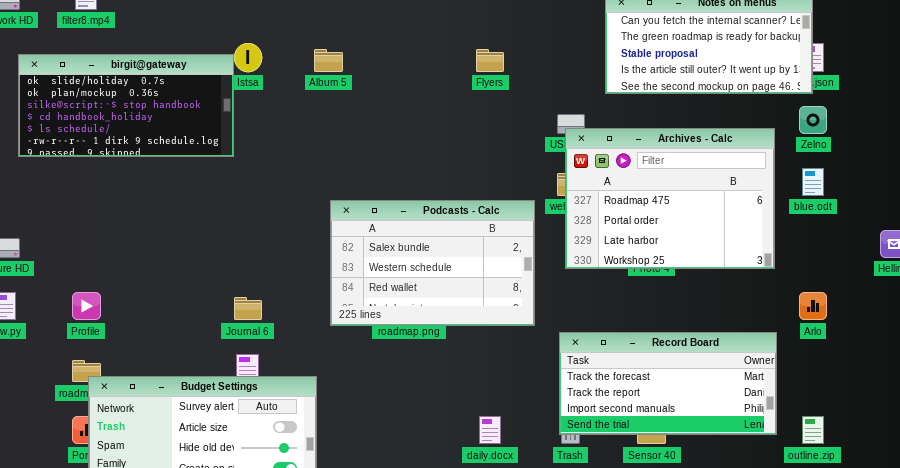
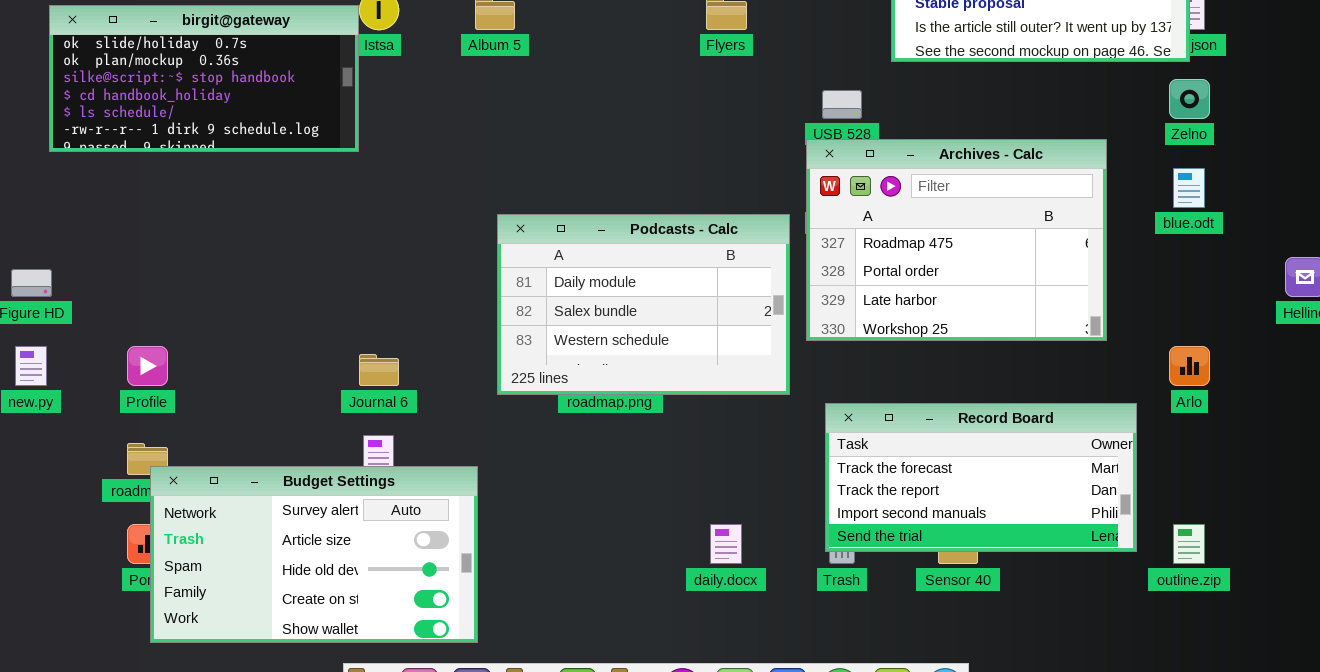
Archives - Calc: [565,128,775,269] -> [806,139,1107,341], moved
Podcasts - Calc: [330,200,535,326] -> [497,214,790,395], scrolled up 1 row

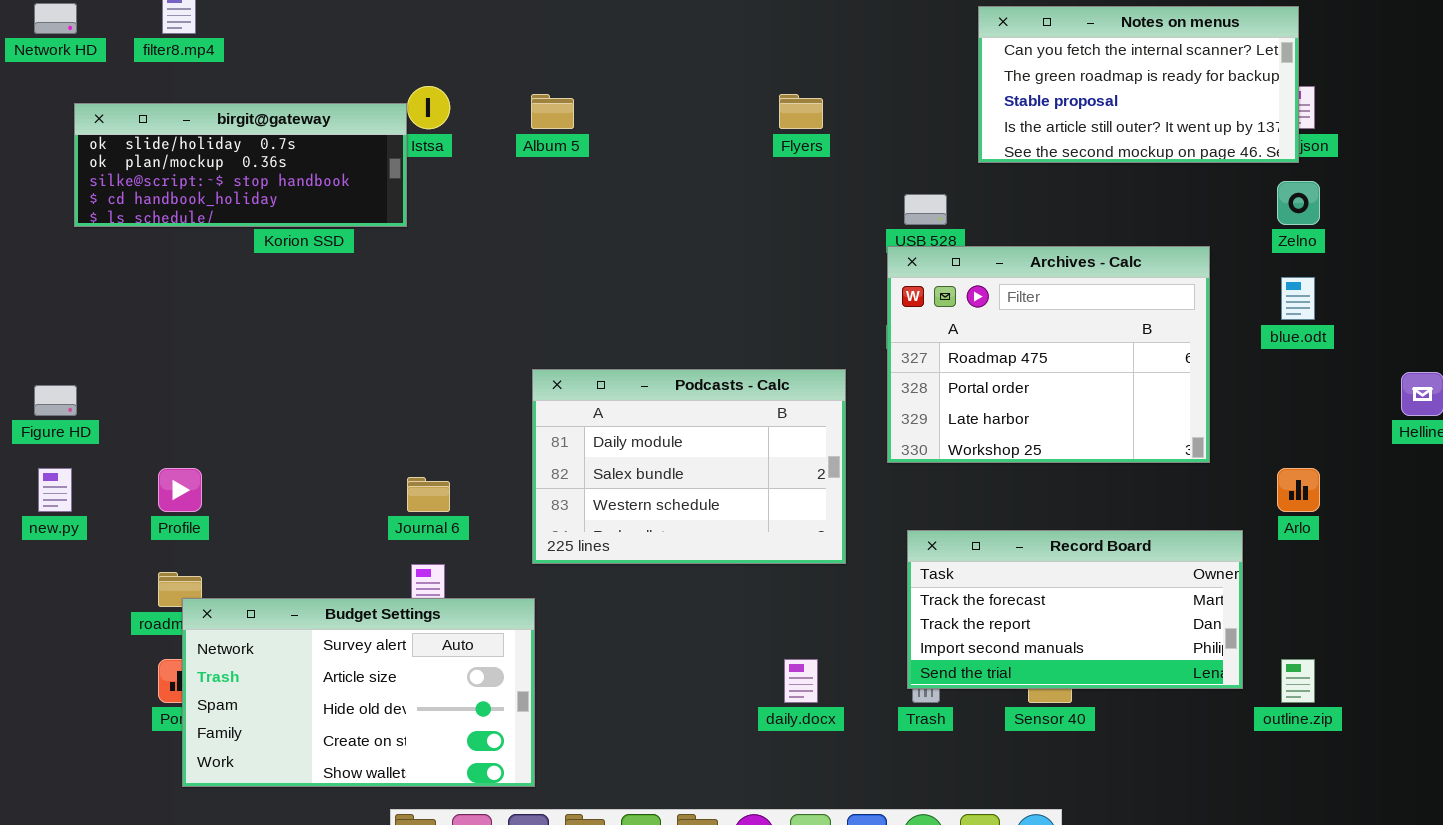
birgit@gateway: [49,5,359,152] -> [74,103,407,227], resized
Podcasts - Calc: [497,214,790,395] -> [532,369,846,564], moved

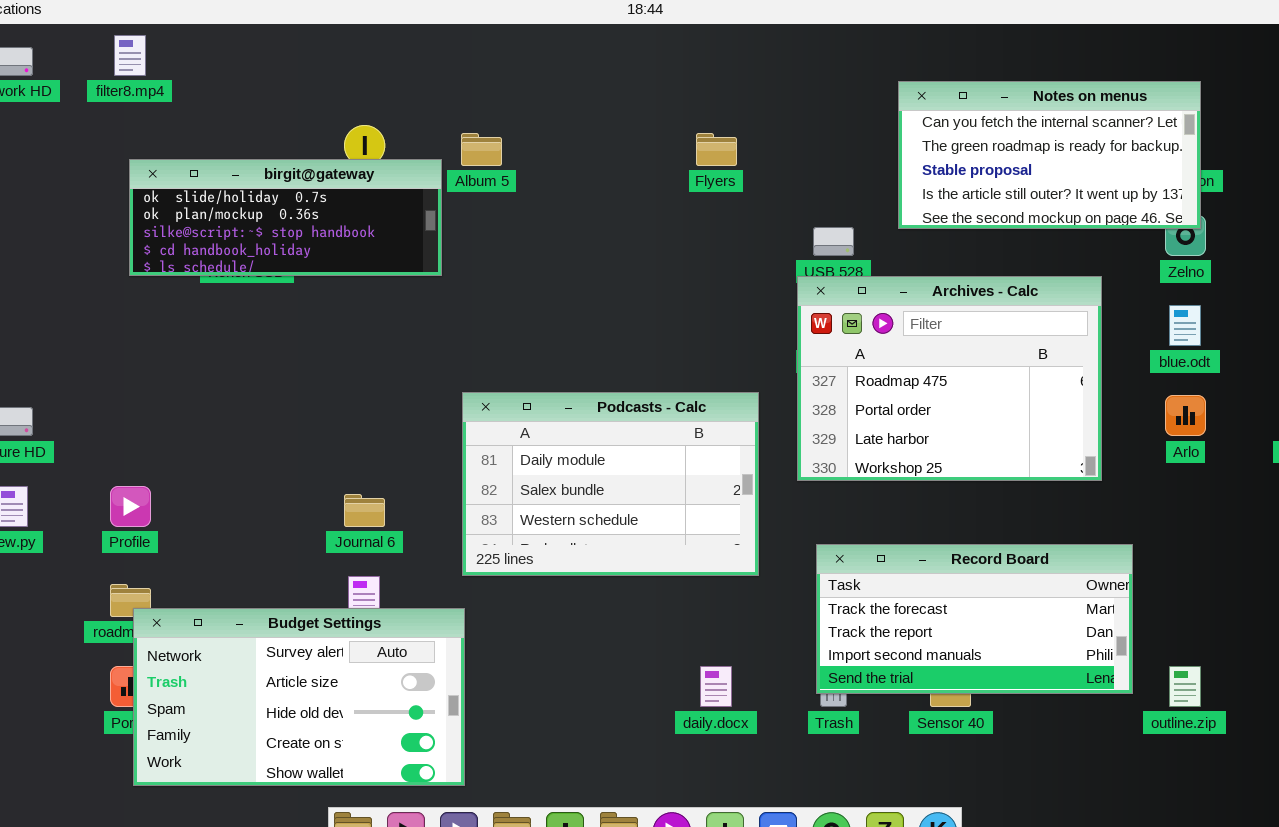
Notes on menus: [978,6,1299,163] -> [898,81,1201,229], moved
birgit@gateway: [74,103,407,227] -> [129,159,442,276], moved
Arlo: [1277,468,1320,512] -> [1165,395,1206,436], moved

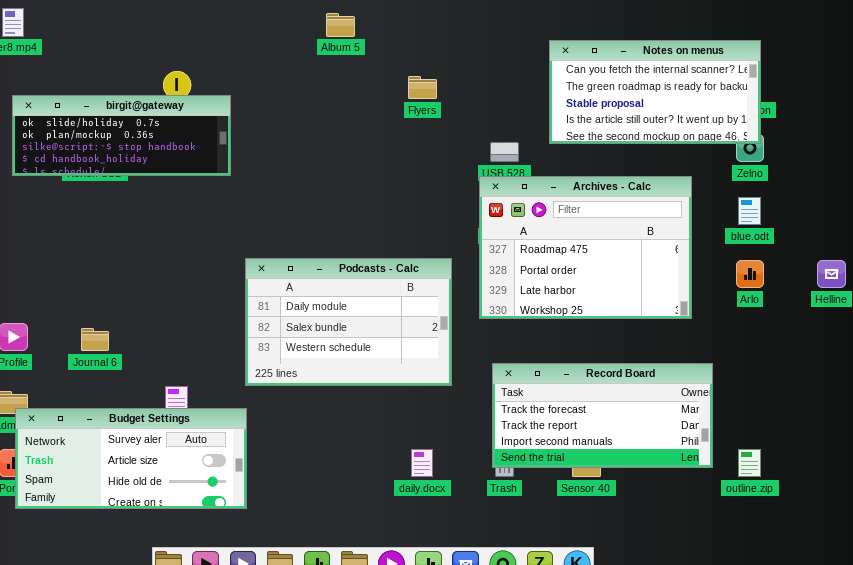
Album 5: [461,133,502,166] -> [326,13,355,37], moved
Journal 6: [344,494,385,527] -> [81,328,109,351], moved
Budget Settings: [133,608,465,786] -> [15,408,247,509], resized

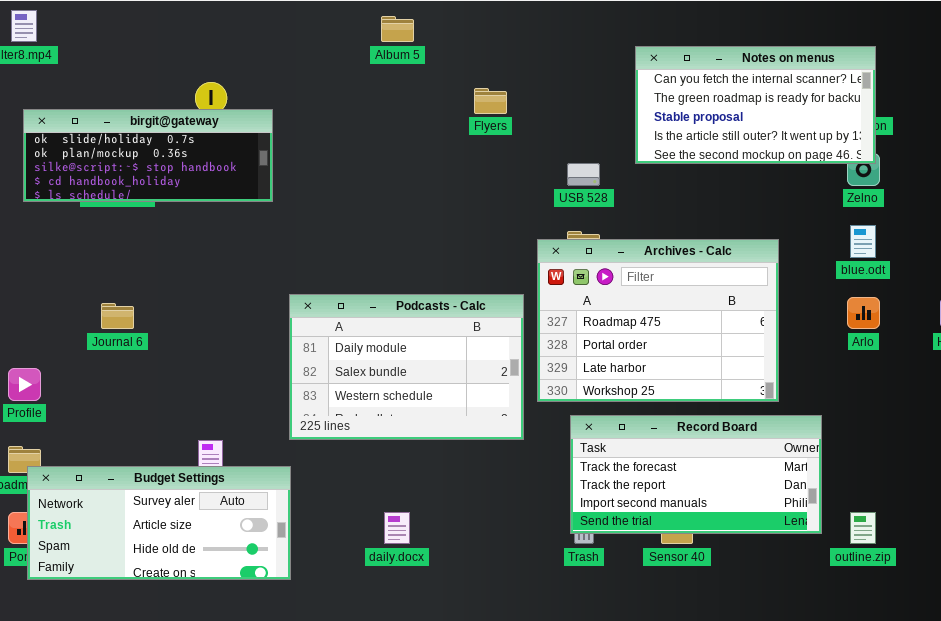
Archives - Calc: [479,176,692,319] -> [537,239,779,402], moved
Journal 6: [81,328,109,351] -> [101,303,134,329], moved
daily.docx: [411,449,433,477] -> [384,512,410,544], moved

